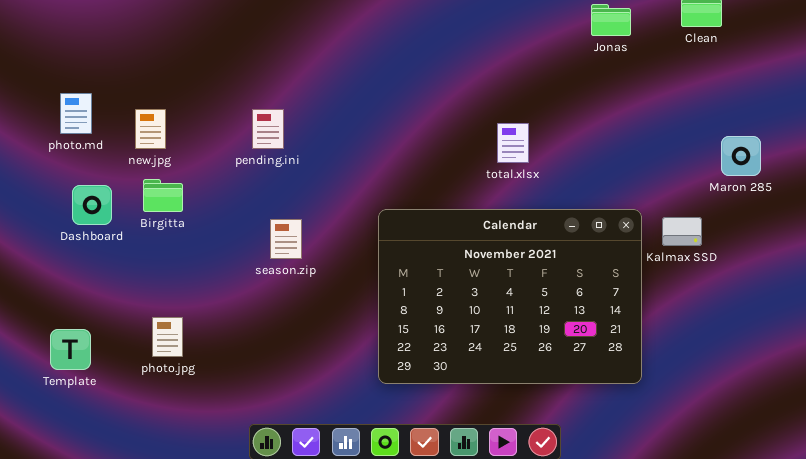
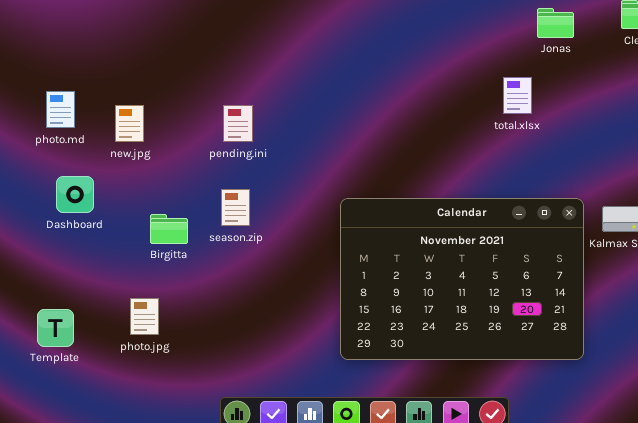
total.xlsx: [497,123,529,163] -> [503,77,532,114], moved
Birgitta: [143,179,183,212] -> [150,214,188,244], moved
season.zip: [270,219,302,259] -> [221,189,250,226], moved

